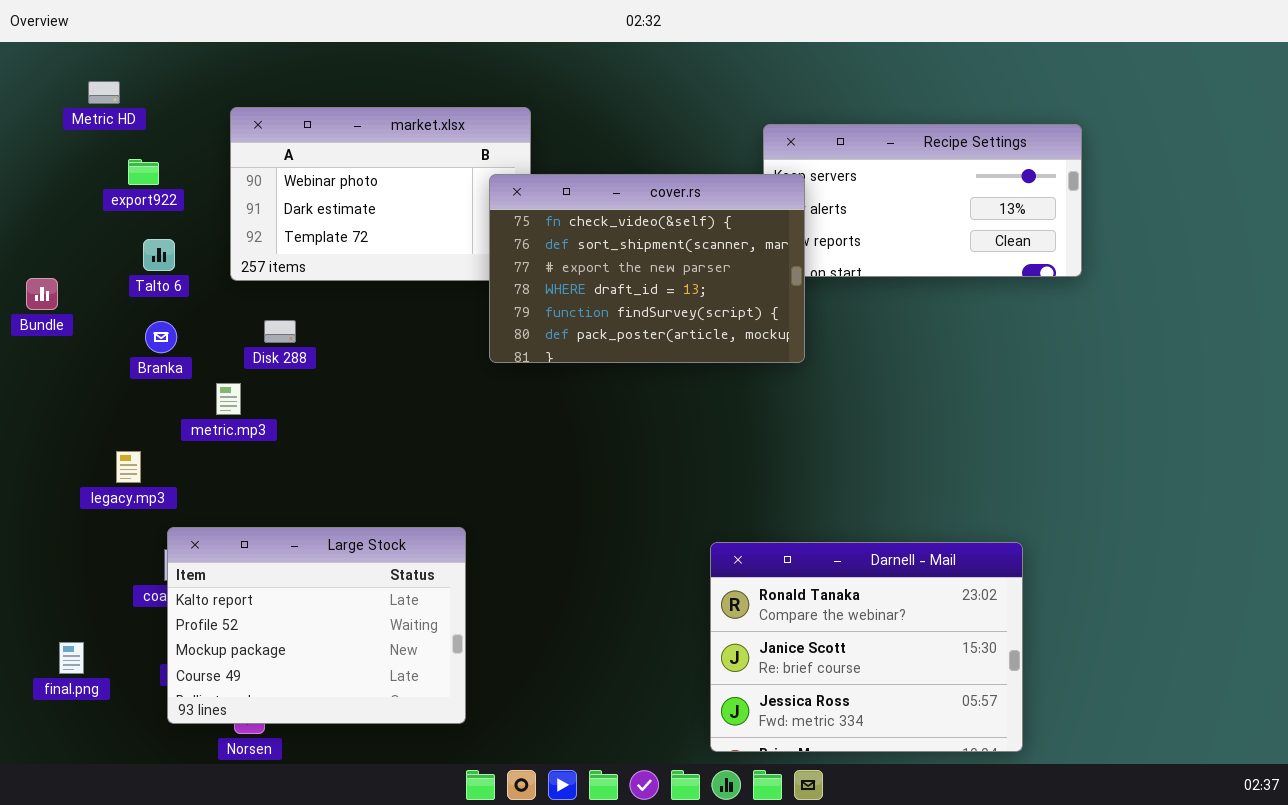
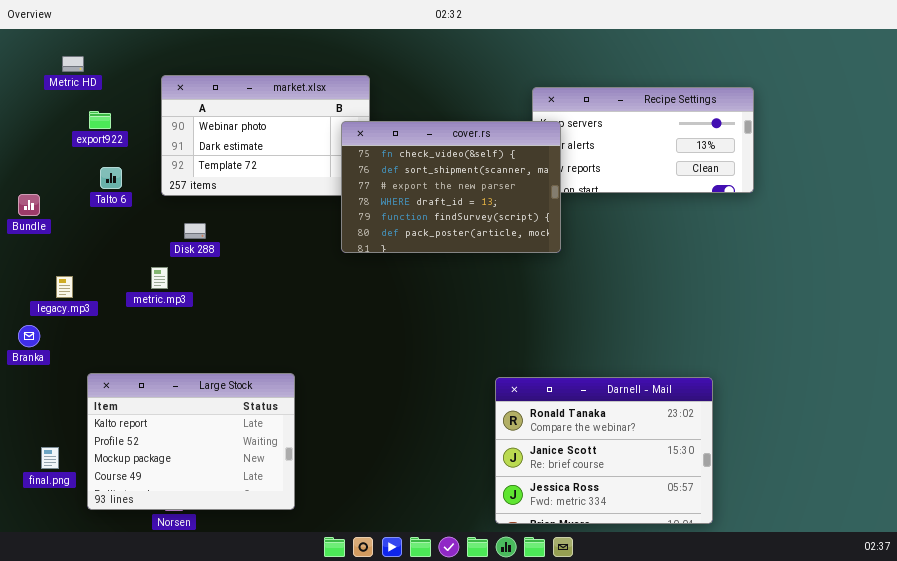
Branka: [145,321,177,353] -> [18,325,40,347], moved
legacy.mp3: [116,451,141,483] -> [56,276,73,298], moved
Large Stock: [167,527,466,724] -> [87,373,295,510], moved

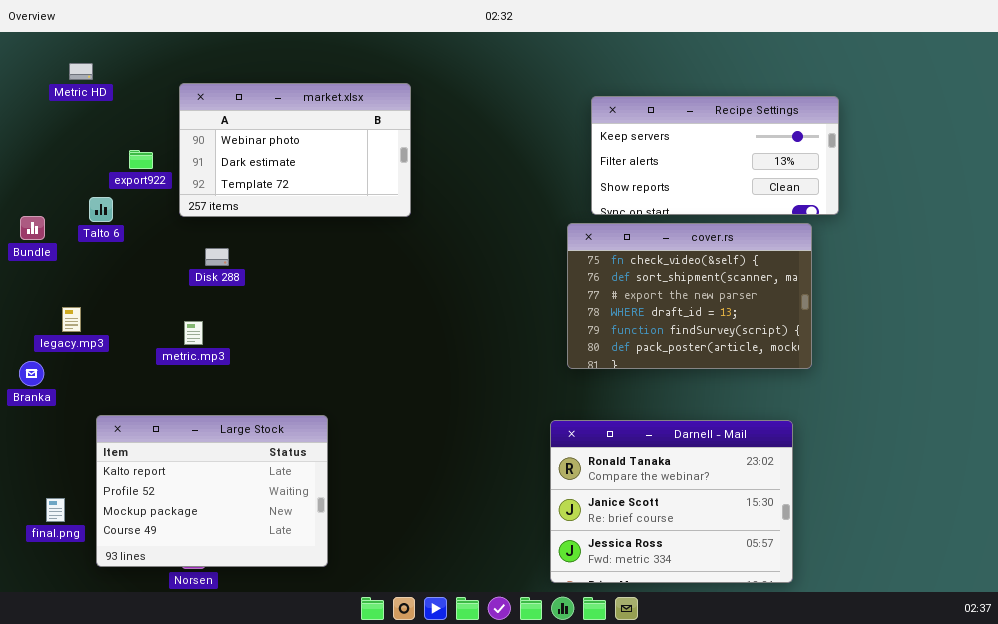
export922: [89,111,111,129] -> [129,150,153,169], moved
cover.rs: [341,121,561,253] -> [567,223,812,369], moved
Talto 6: [100,167,122,189] -> [89,197,113,222], moved
metric.mp3: [151,267,168,289] -> [184,321,203,345], moved

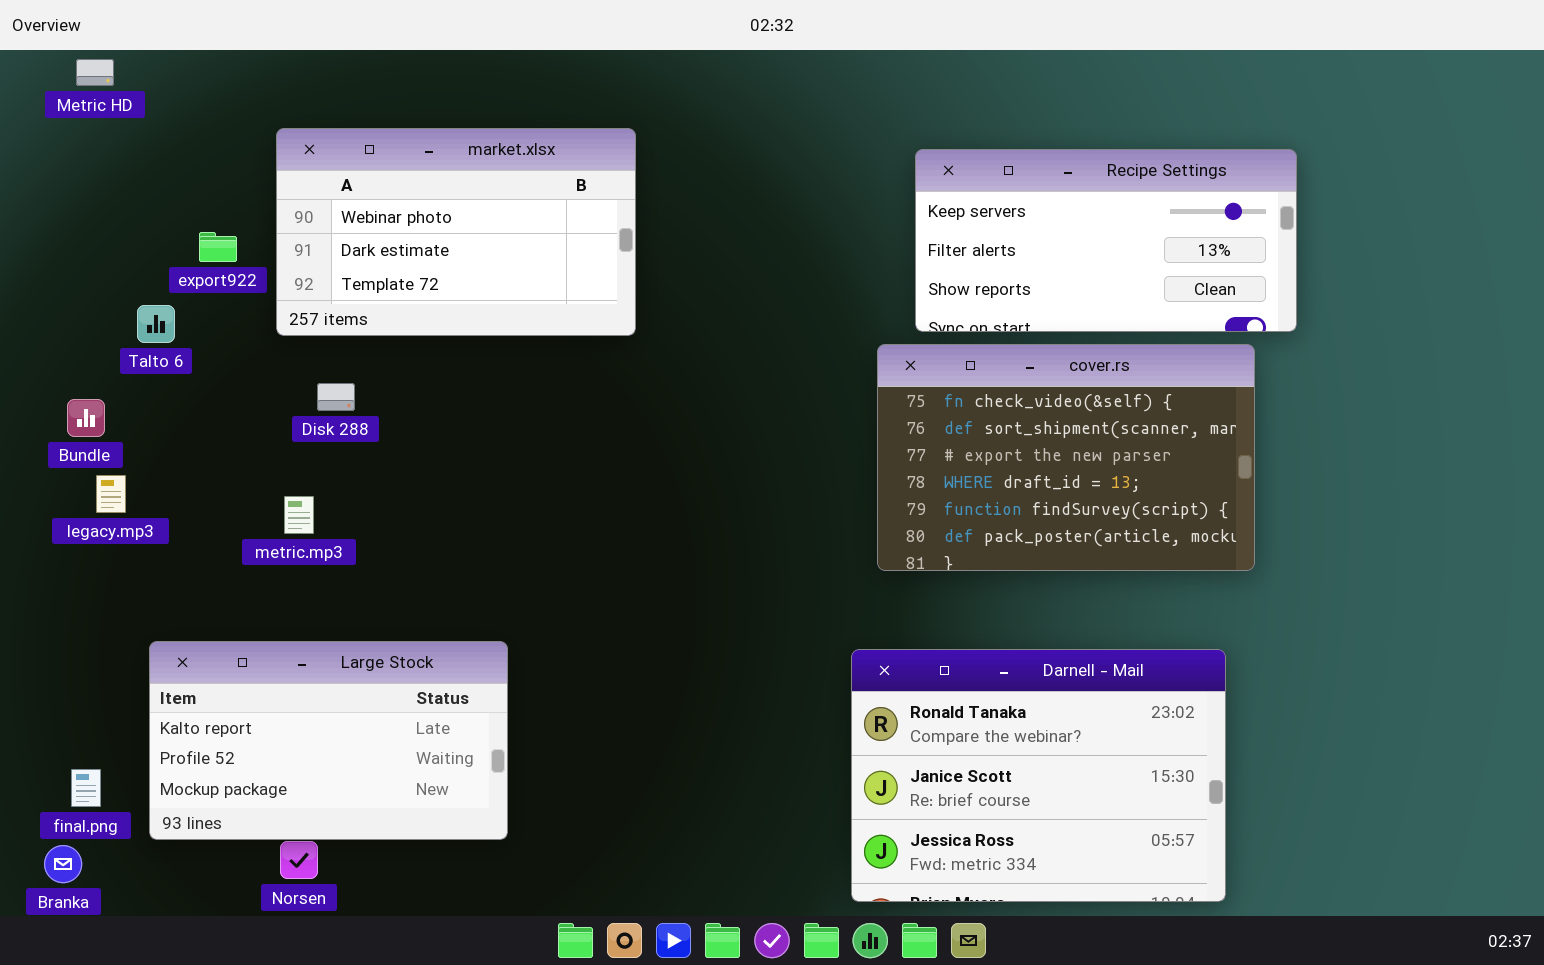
Metric HD: [69,63,93,80] -> [76,59,114,86], moved
Bundle: [20,216,45,240] -> [67,399,105,437], moved
Branka: [19,361,44,386] -> [44,845,82,883], moved
Large Stock: [96,415,328,567] -> [149,641,508,840], resized

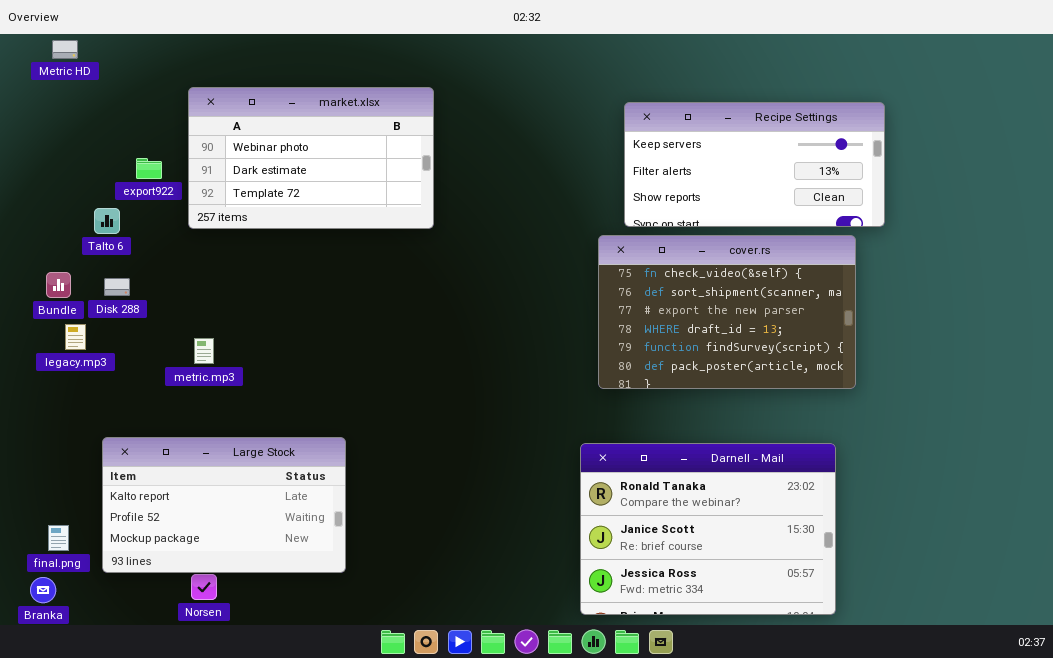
Disk 288: [317,383,355,411] -> [104,278,130,296], moved

